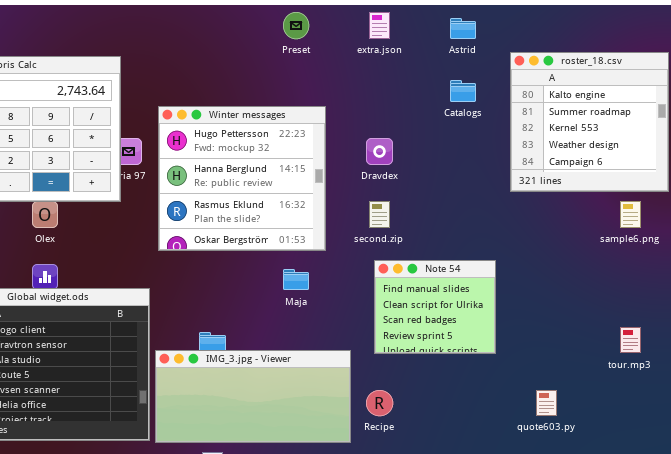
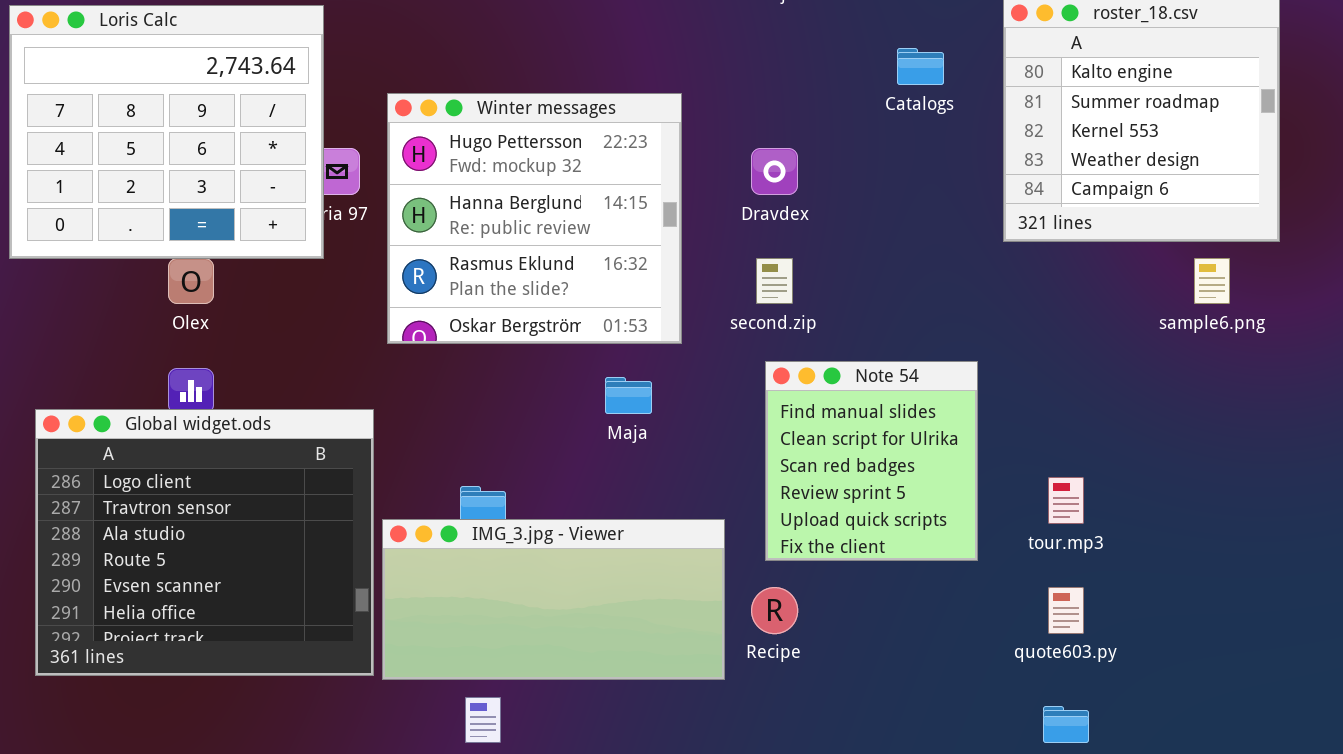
Note 54: [374,260,496,354] -> [765,361,978,561], resized
tour.mp3: [620,327,641,353] -> [1048,477,1084,524], moved

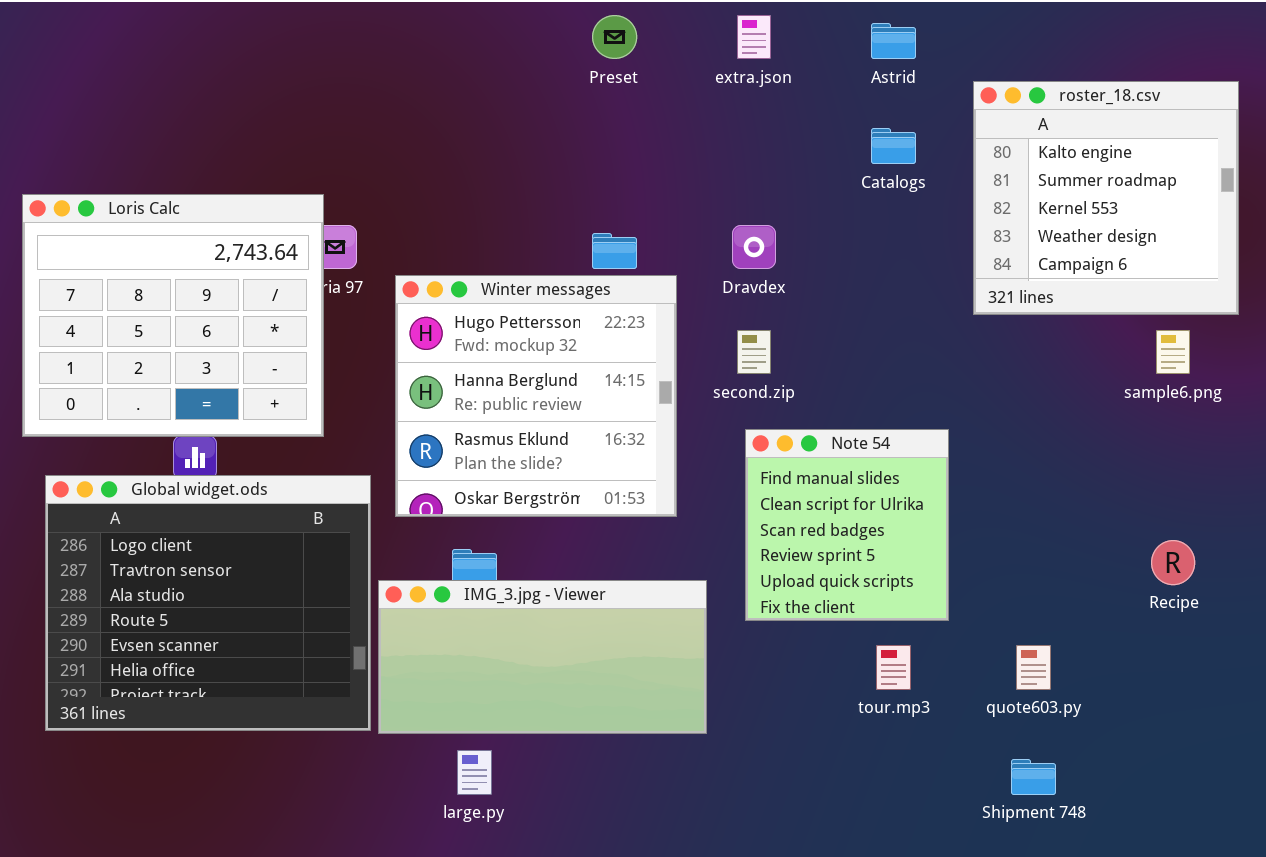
Loris Calc: [9,5,324,259] -> [22,194,324,437], moved
Winter messages: [387,93,682,344] -> [395,275,677,517], moved
tour.mp3: [1048,477,1084,524] -> [876,645,911,690], moved
Recipe: [751,587,798,634] -> [1151,540,1195,585], moved

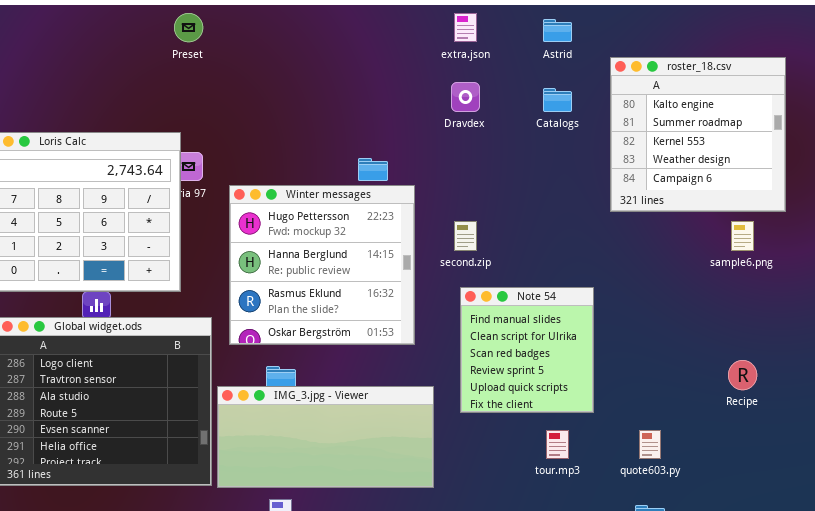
Preset: [592,15,637,59] -> [174,13,203,42], moved
Dravdex: [732,225,776,269] -> [451,82,480,112], moved

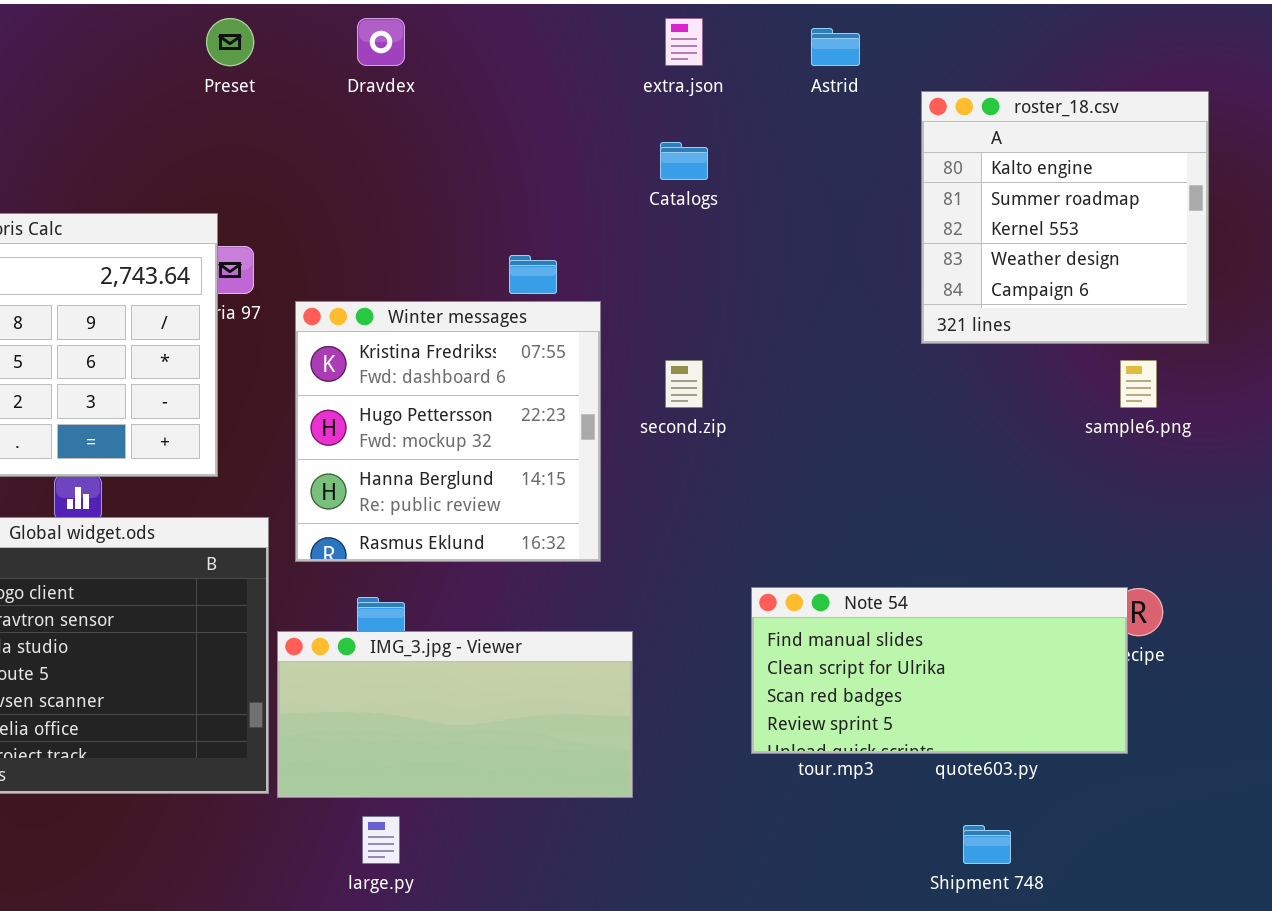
Dravdex: [451,82,480,112] -> [357,18,405,66], moved
Catalogs: [543,88,572,112] -> [660,142,708,180], moved
Winter messages: [229,185,415,345] -> [295,301,601,562], scrolled up 1 row
Note 54: [460,287,594,413] -> [751,587,1128,754], moved, resized

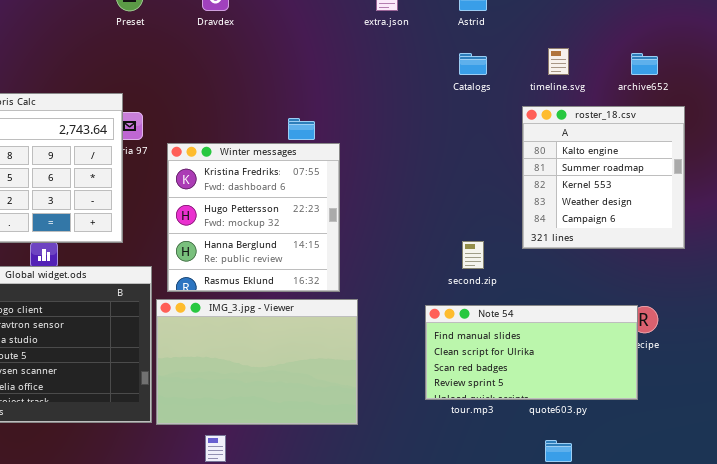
roster_18.csv: [921,91,1209,344] -> [522,106,685,249], moved
Catalogs: [660,142,708,180] -> [459,53,487,75], moved
second.zip: [665,360,703,408] -> [462,241,484,269], moved
IMG_3.jpg - Viewer: [277,631,633,798] -> [156,299,358,425], resized

